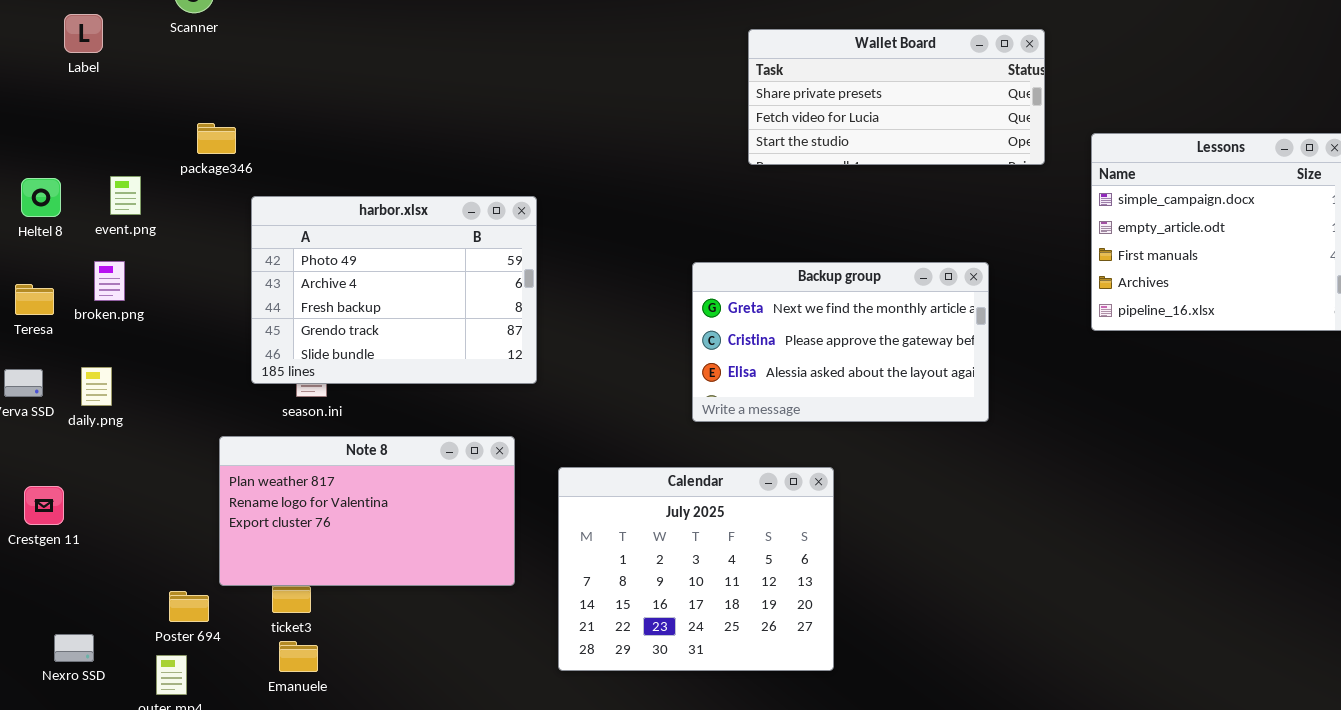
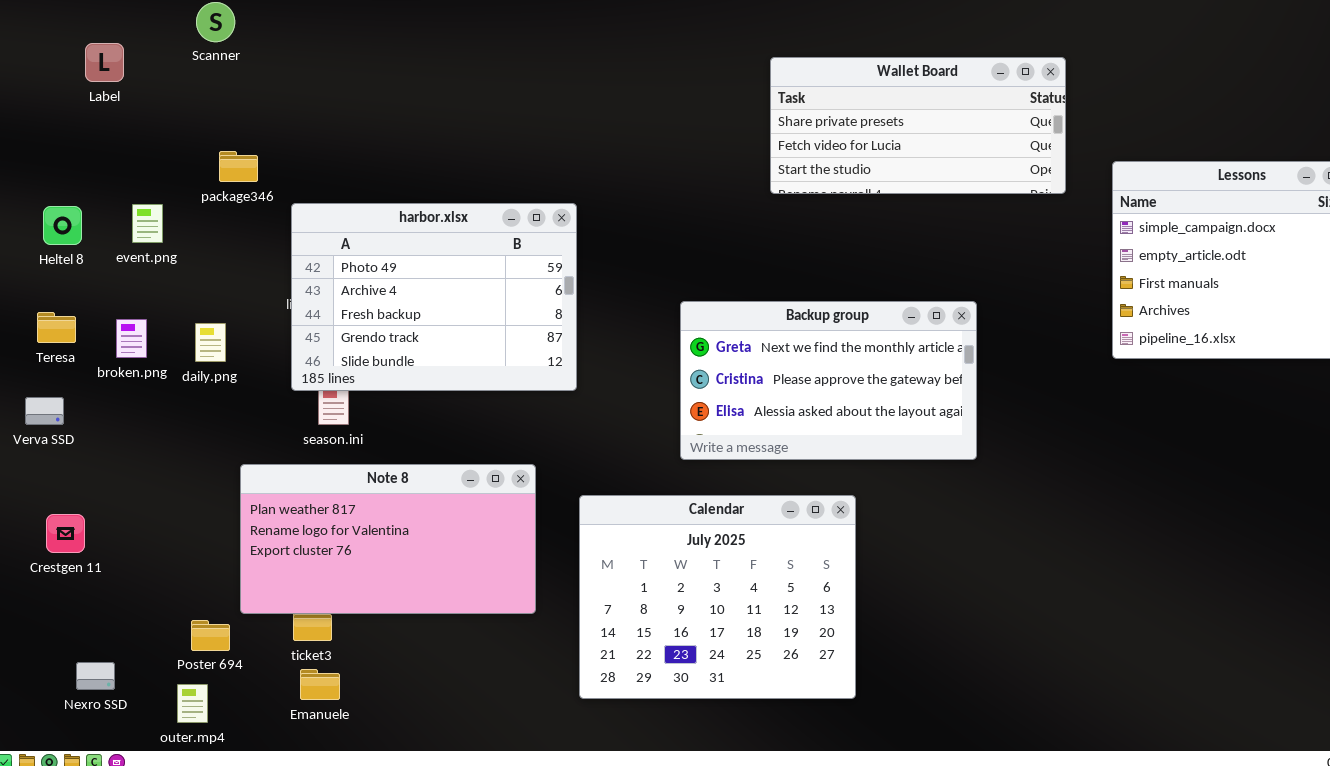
harbor.xlsx: [251,196,537,384] -> [291,203,577,391], moved
broken.png: [94,261,125,301] -> [116,319,147,358], moved
Backup group: [692,262,989,422] -> [680,301,977,460], moved
daily.png: [81,367,112,406] -> [195,323,226,362], moved

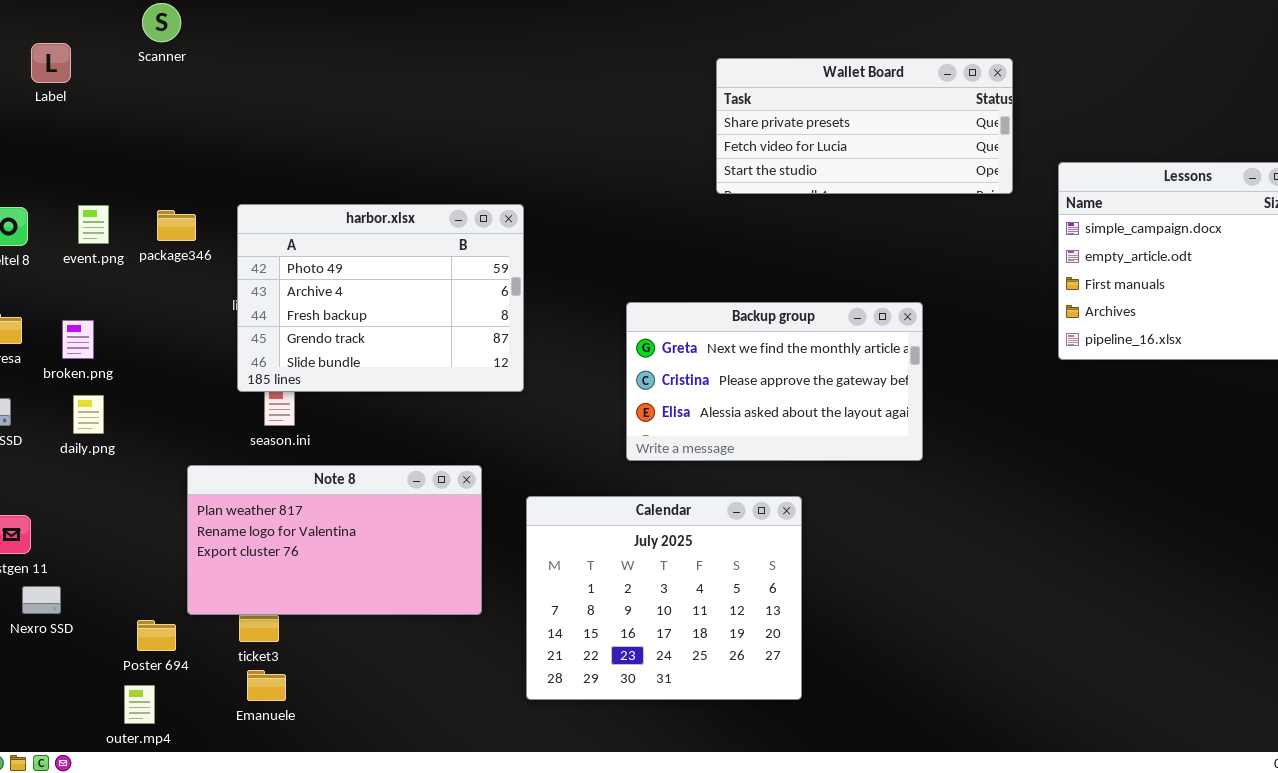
package346: [219,151,258,182] -> [157,210,196,241], moved
daily.png: [195,323,226,362] -> [73,395,104,434], moved
Nexro SSD: [76,662,115,690] -> [22,586,61,614], moved

